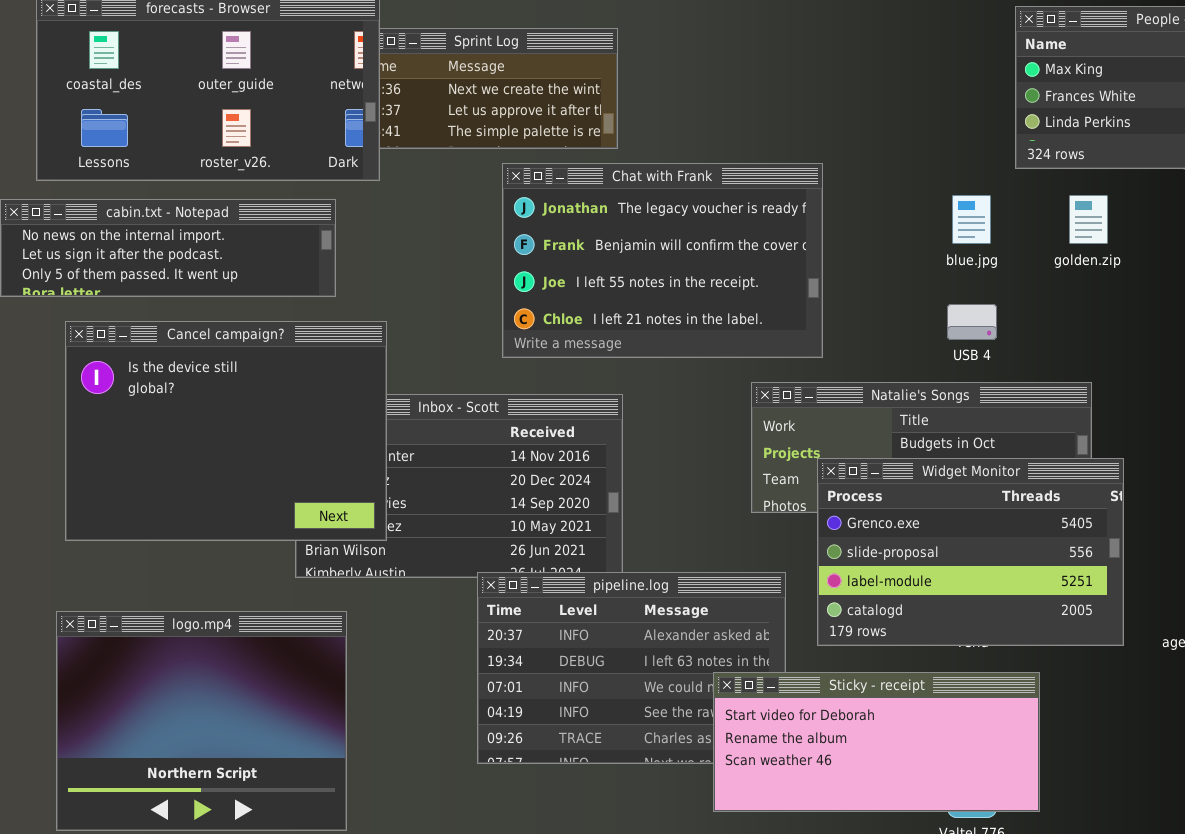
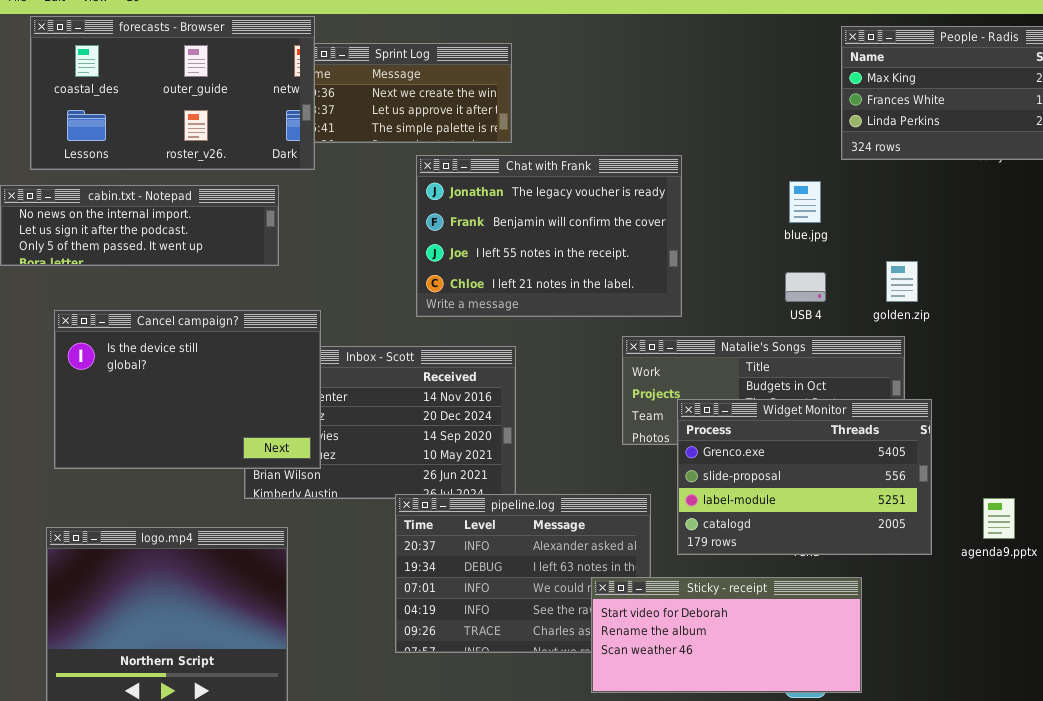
golden.zip: [1069,195,1108,244] -> [886,261,918,302], moved
Cancel campaign?: [65,321,387,541] -> [54,310,321,469], resized

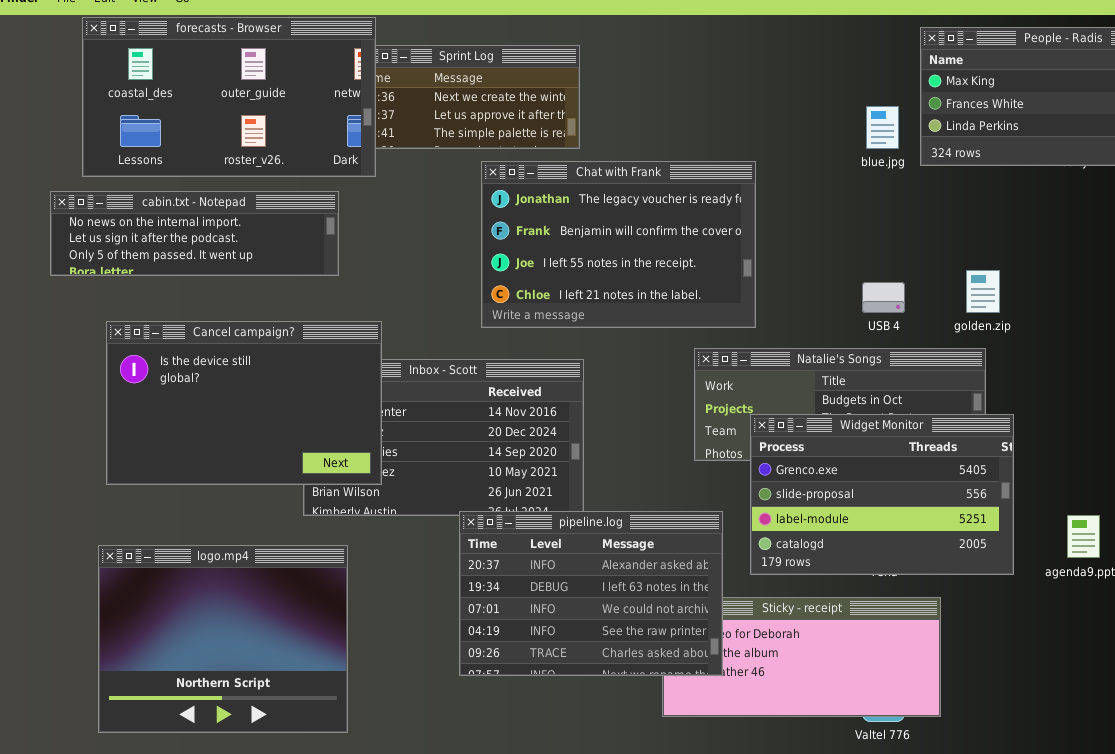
blue.jpg: [789,181,821,223] -> [866,106,899,149], moved
pipeline.log: [395,494,651,653] -> [459,511,723,676], raised

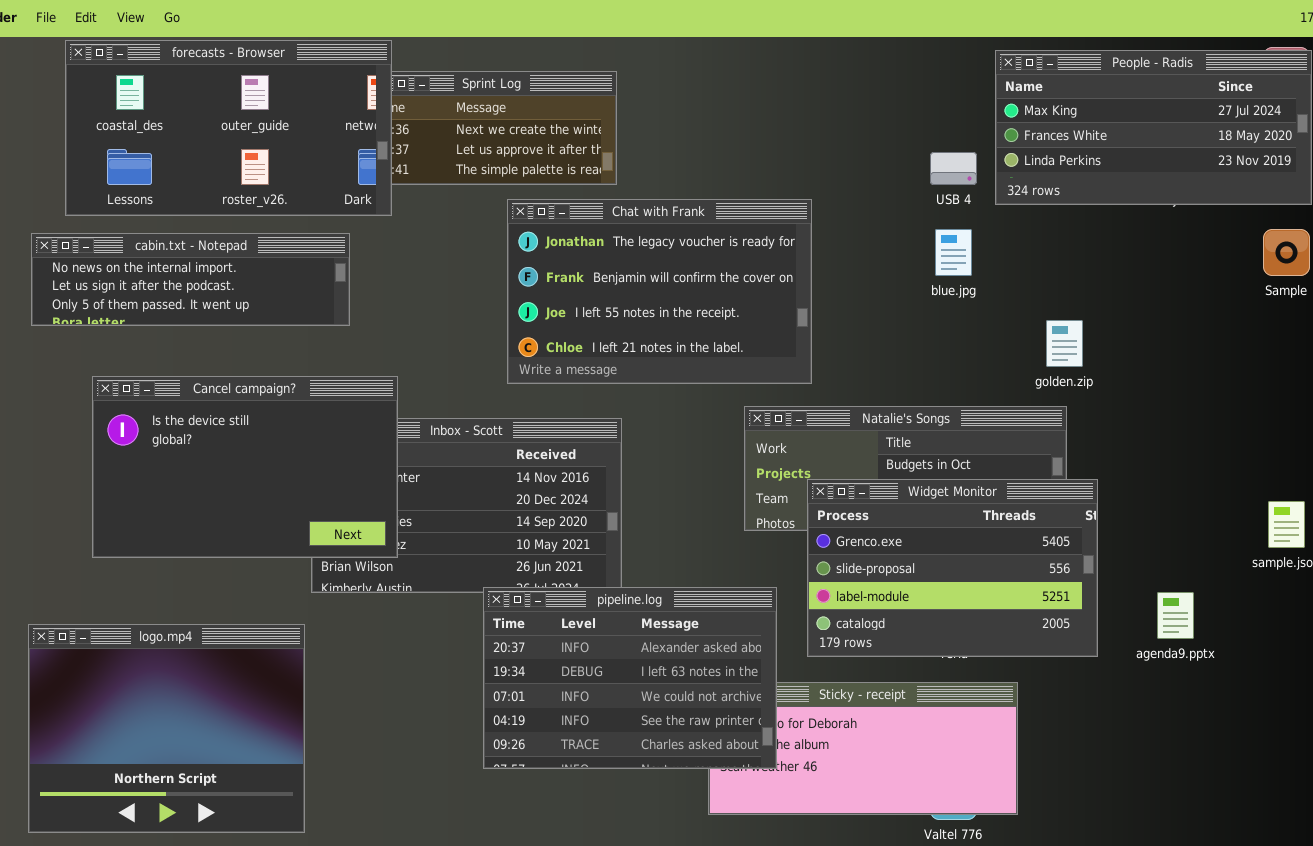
blue.jpg: [866,106,899,149] -> [935,229,972,276], moved
USB 4: [862,282,905,313] -> [930,152,977,185], moved
logo.mp4: [98,545,348,733] -> [28,624,305,833], moved

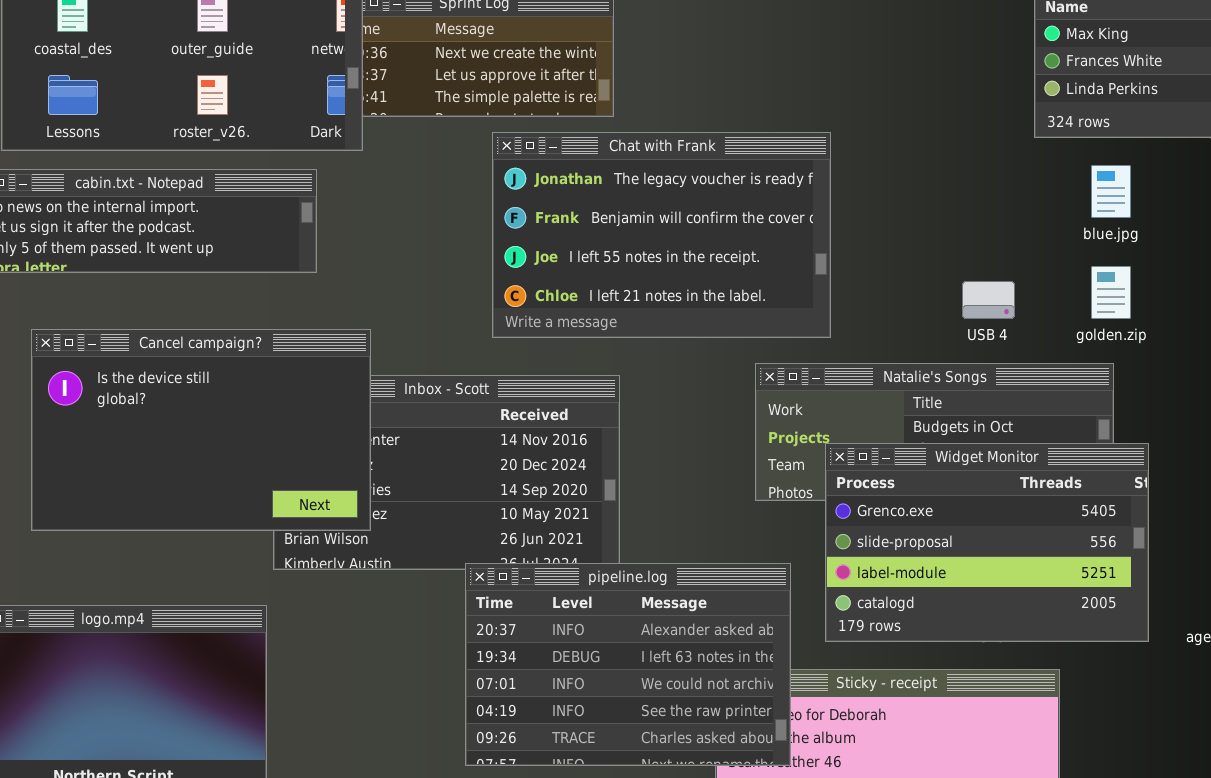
USB 4: [930,152,977,185] -> [962,281,1015,319], moved
blue.jpg: [935,229,972,276] -> [1091,165,1131,218], moved

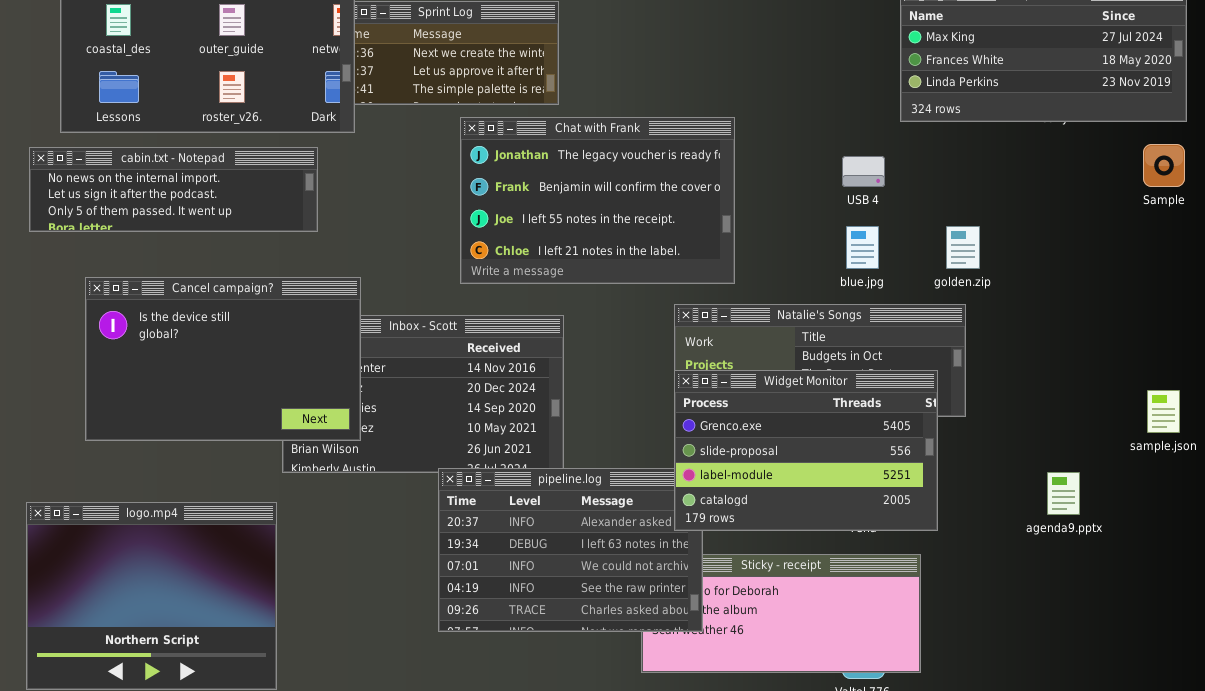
blue.jpg: [1091,165,1131,218] -> [846,226,879,269], moved
USB 4: [962,281,1015,319] -> [842,156,885,187], moved
Widget Monitor: [825,443,1149,642] -> [674,370,938,531], moved

